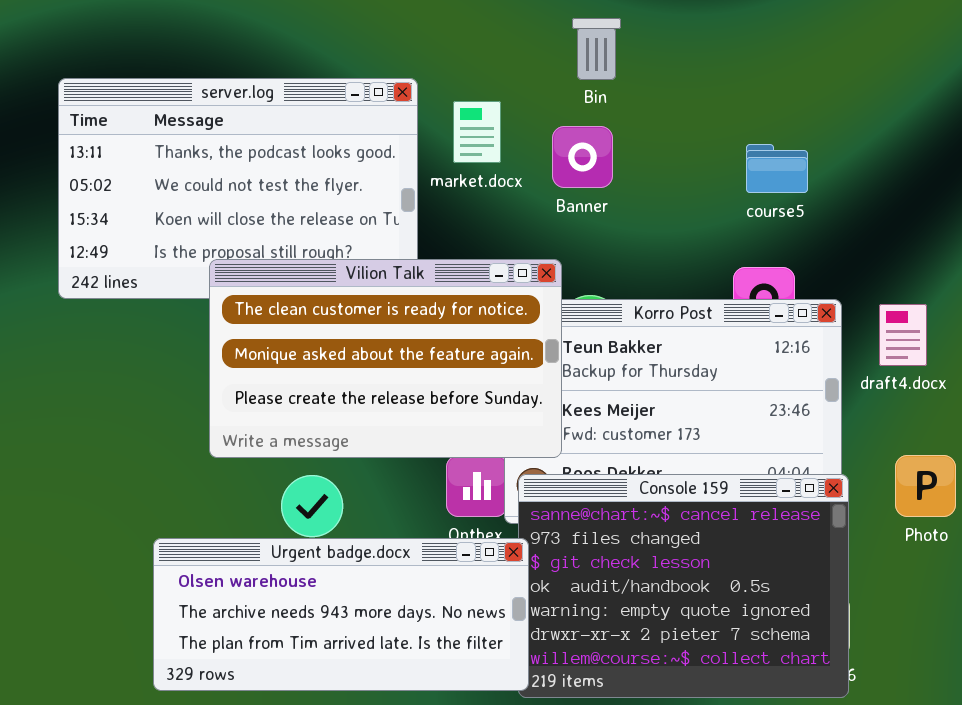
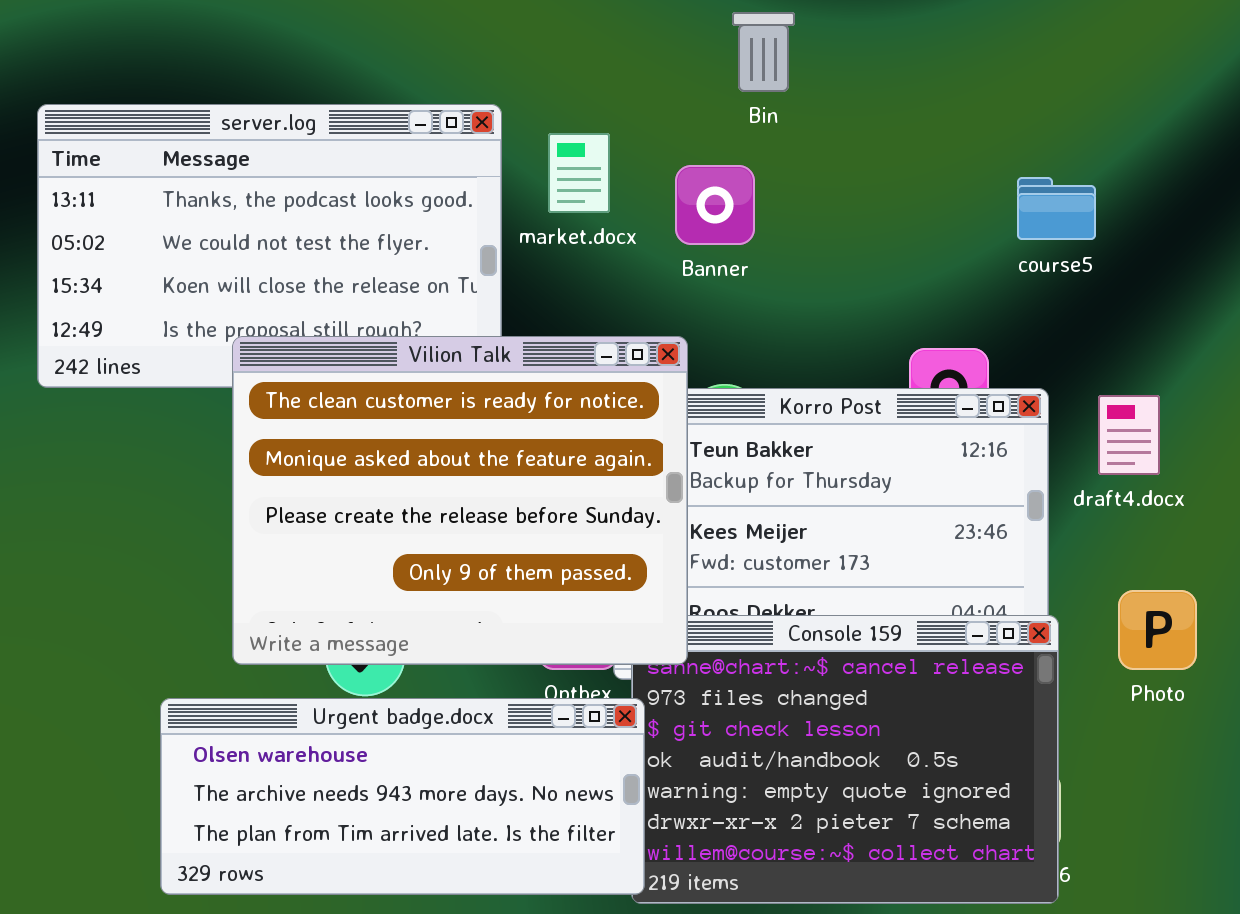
Bin: [572,18,621,80] -> [732,12,795,92], moved
course5: [746,144,808,193] -> [1017,177,1096,240], moved
Vilion Talk: [209,259,562,458] -> [232,336,688,665], resized

